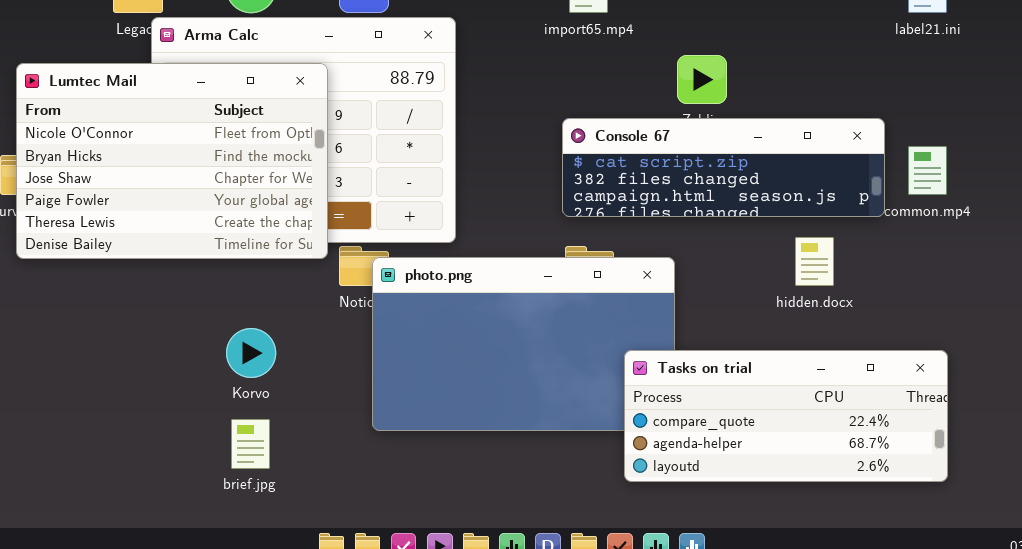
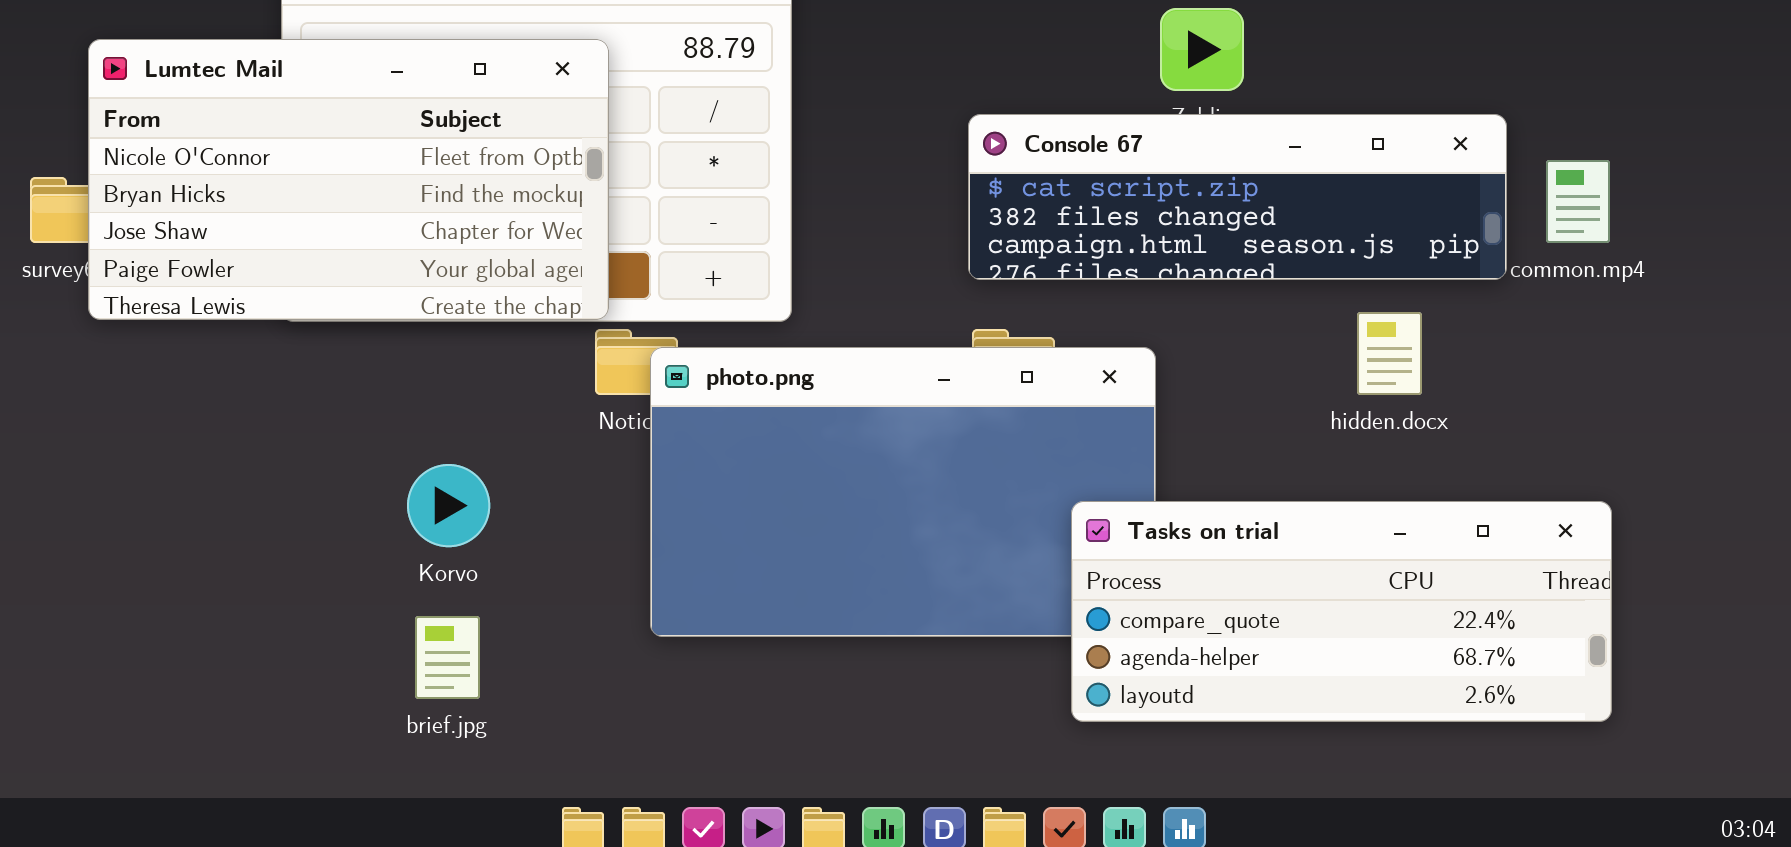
Lumtec Mail: [16,63,328,259] -> [88,39,609,320], moved, resized

